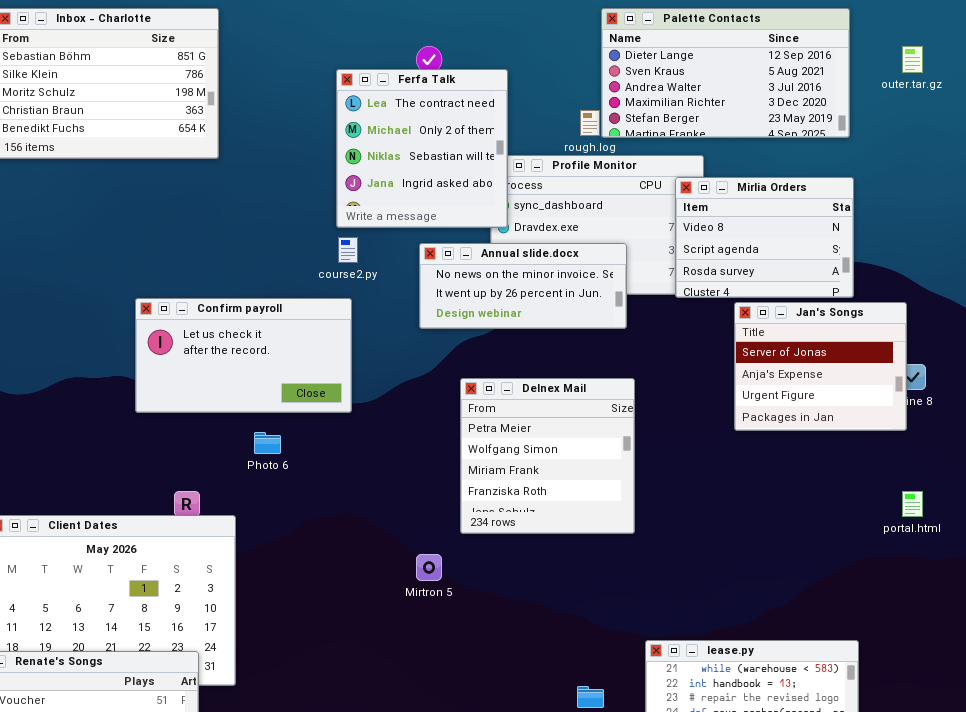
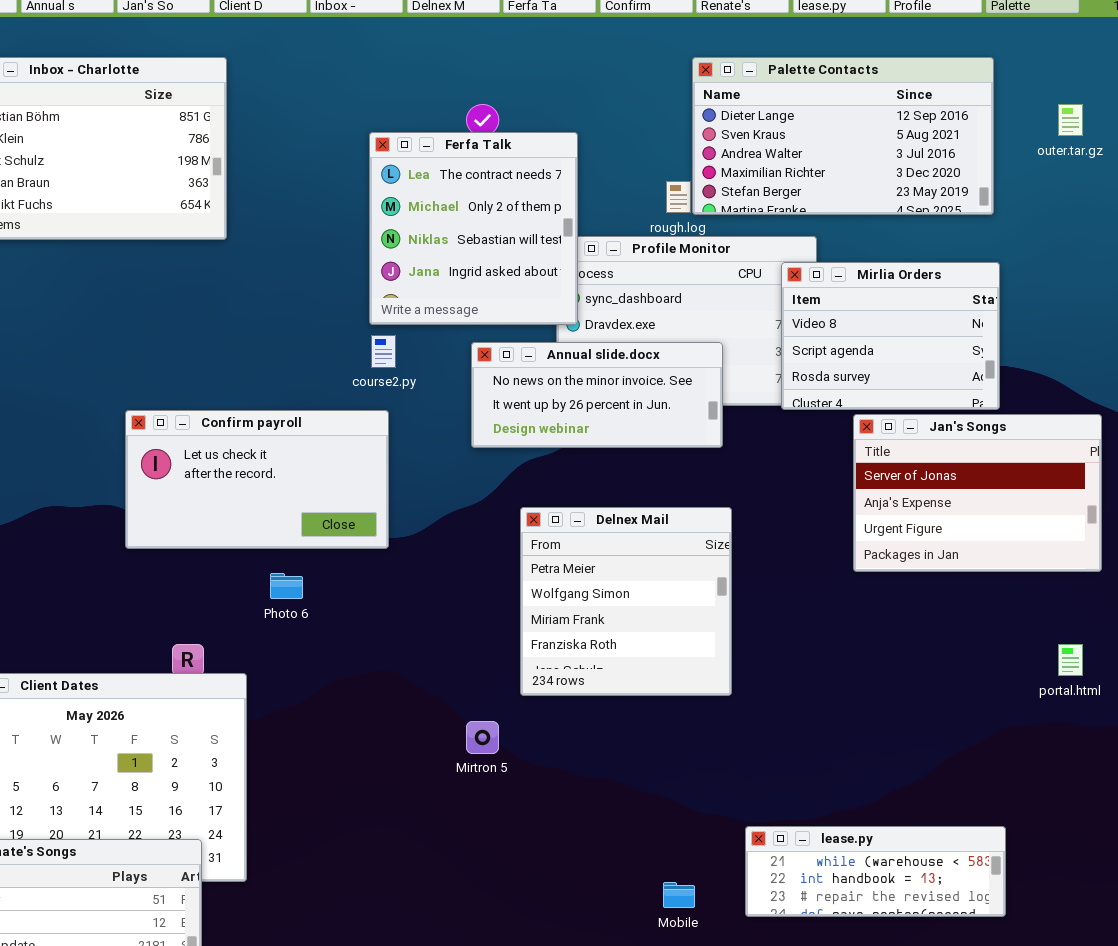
Jan's Songs: [734,302,907,431] -> [853,414,1102,572], resized

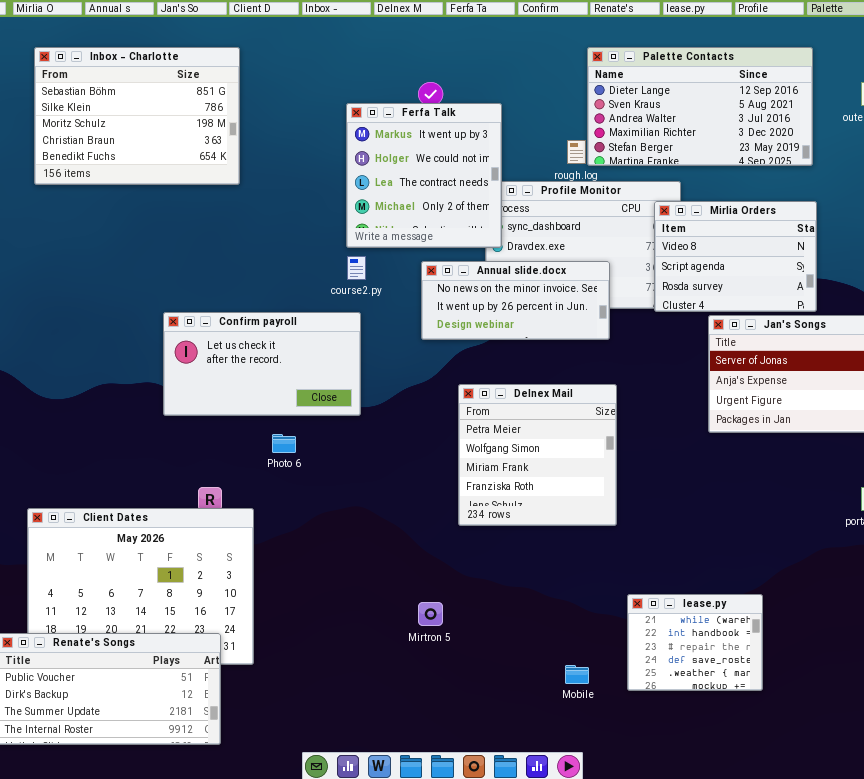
Ferfa Talk: [369,132,578,325] -> [346,103,502,248], scrolled up 2 rows
Mirtron 5: [466,721,499,754] -> [418,602,443,626], moved
lease.py: [745,826,1006,917] -> [627,594,763,691], resized

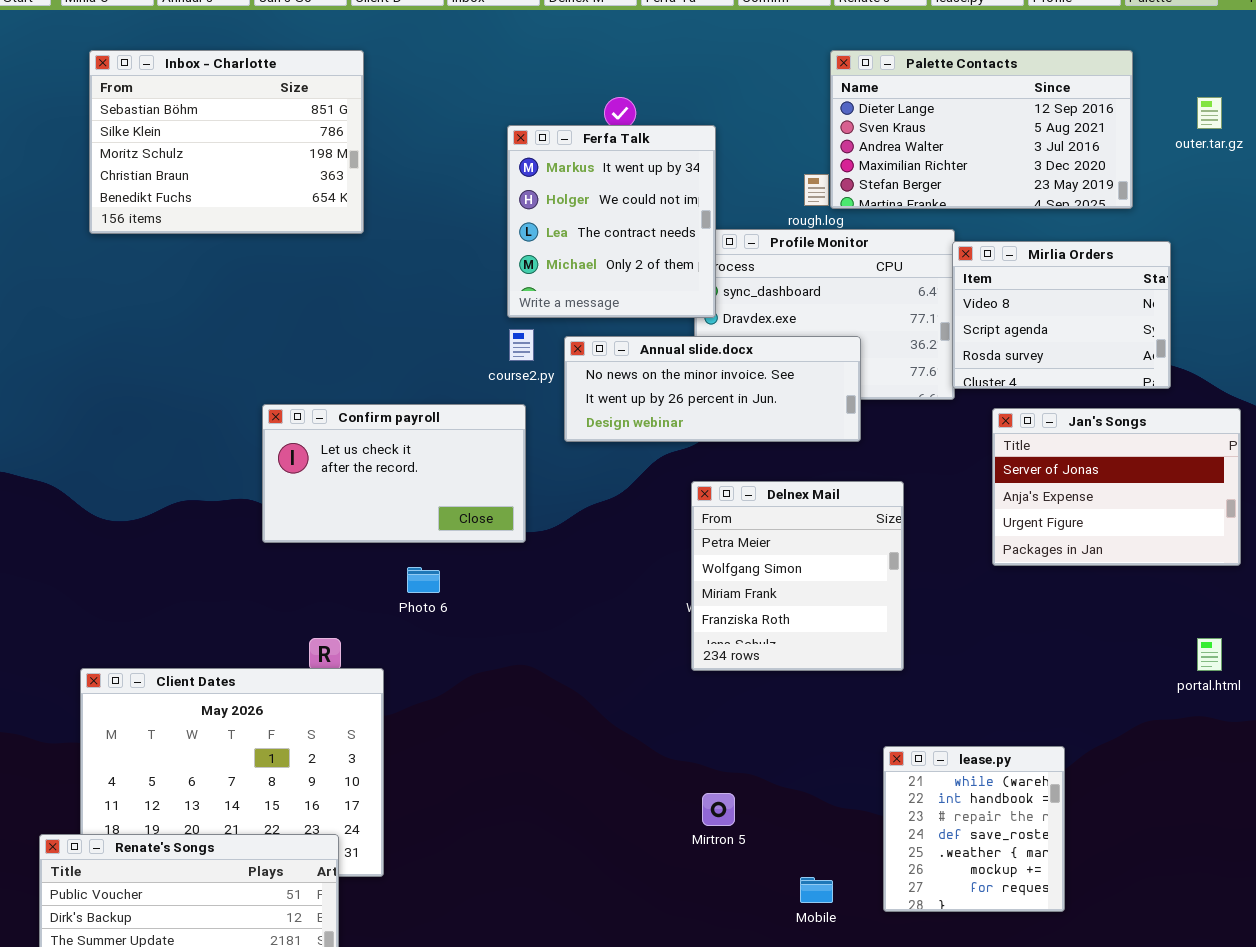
Mirlia Orders: [654,201,817,312] -> [952,241,1171,389], moved
Annual slide.docx: [421,261,610,340] -> [564,336,861,442], resized
Delnex Mail: [458,384,617,526] -> [691,481,904,671], moved
lease.py: [627,594,763,691] -> [883,746,1065,912], resized
Mirtron 5: [418,602,443,626] -> [702,793,735,826], moved

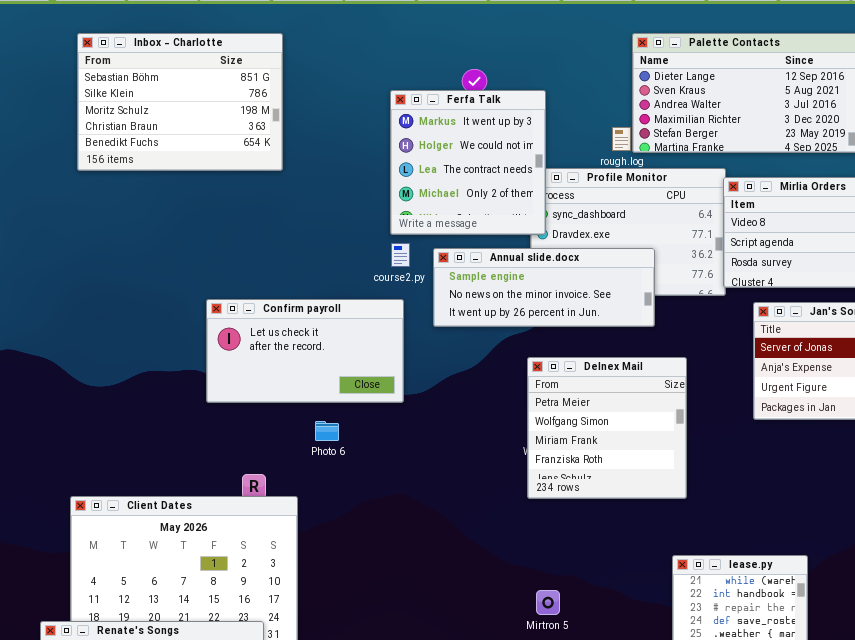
Annual slide.docx: [564,336,861,442] -> [433,248,655,327], scrolled up 1 row

